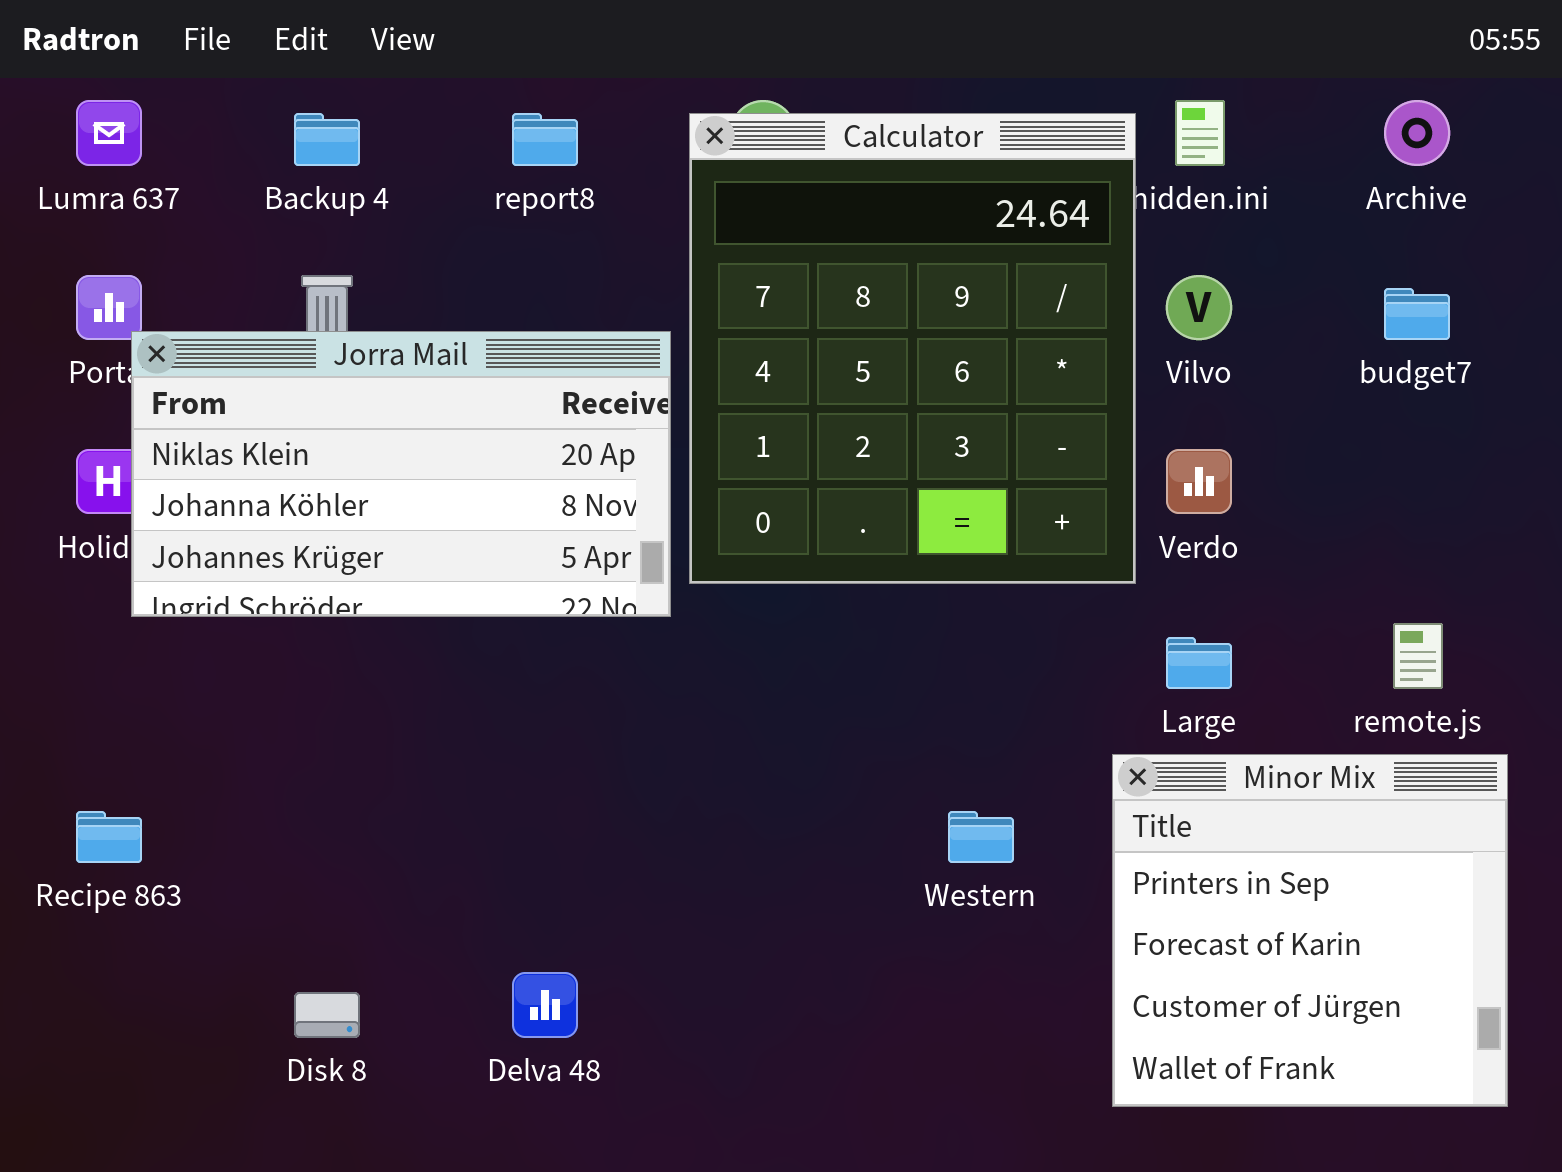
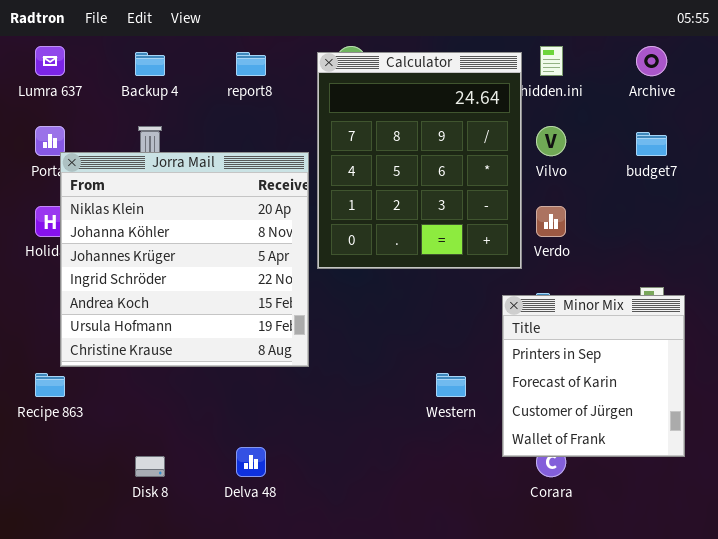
Jorra Mail: [131,331,671,617] -> [60,152,309,367], resized
Minor Mix: [1112,754,1508,1107] -> [502,295,685,457], moved

